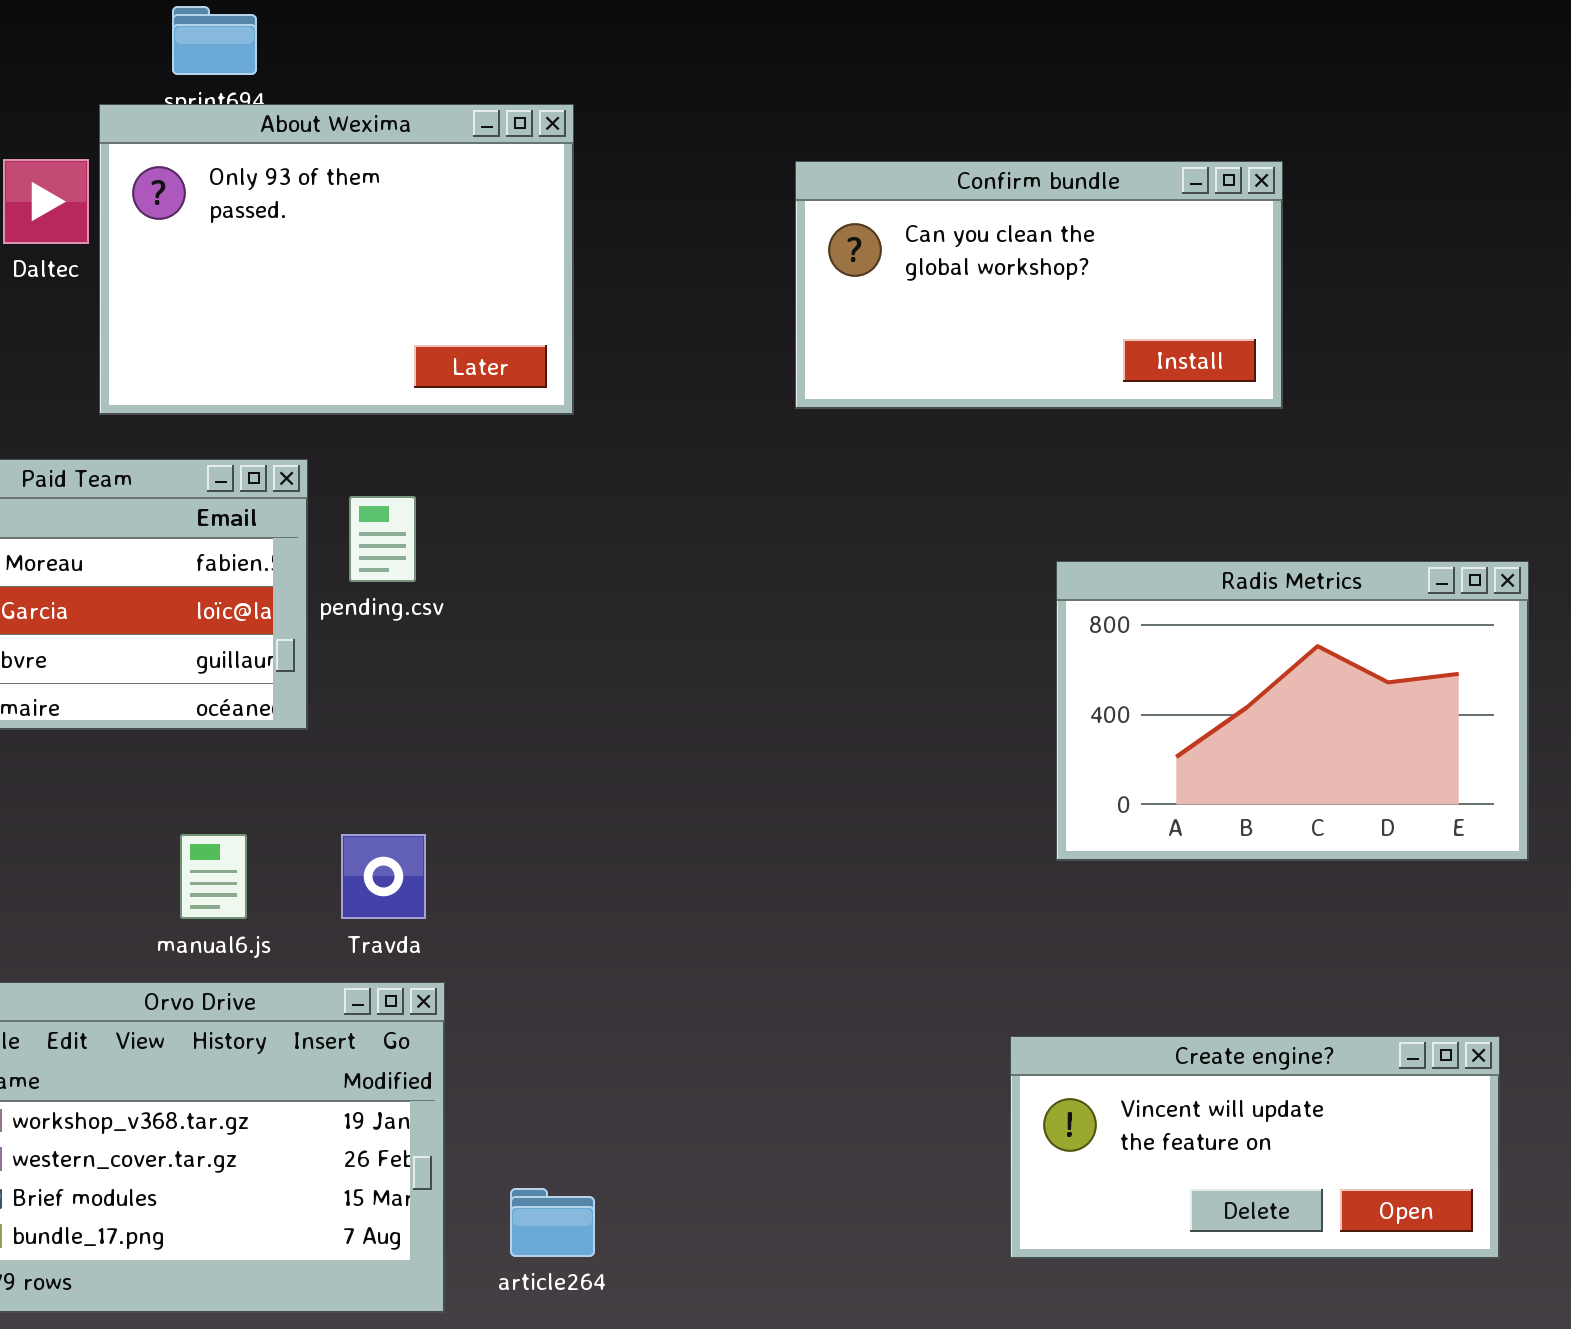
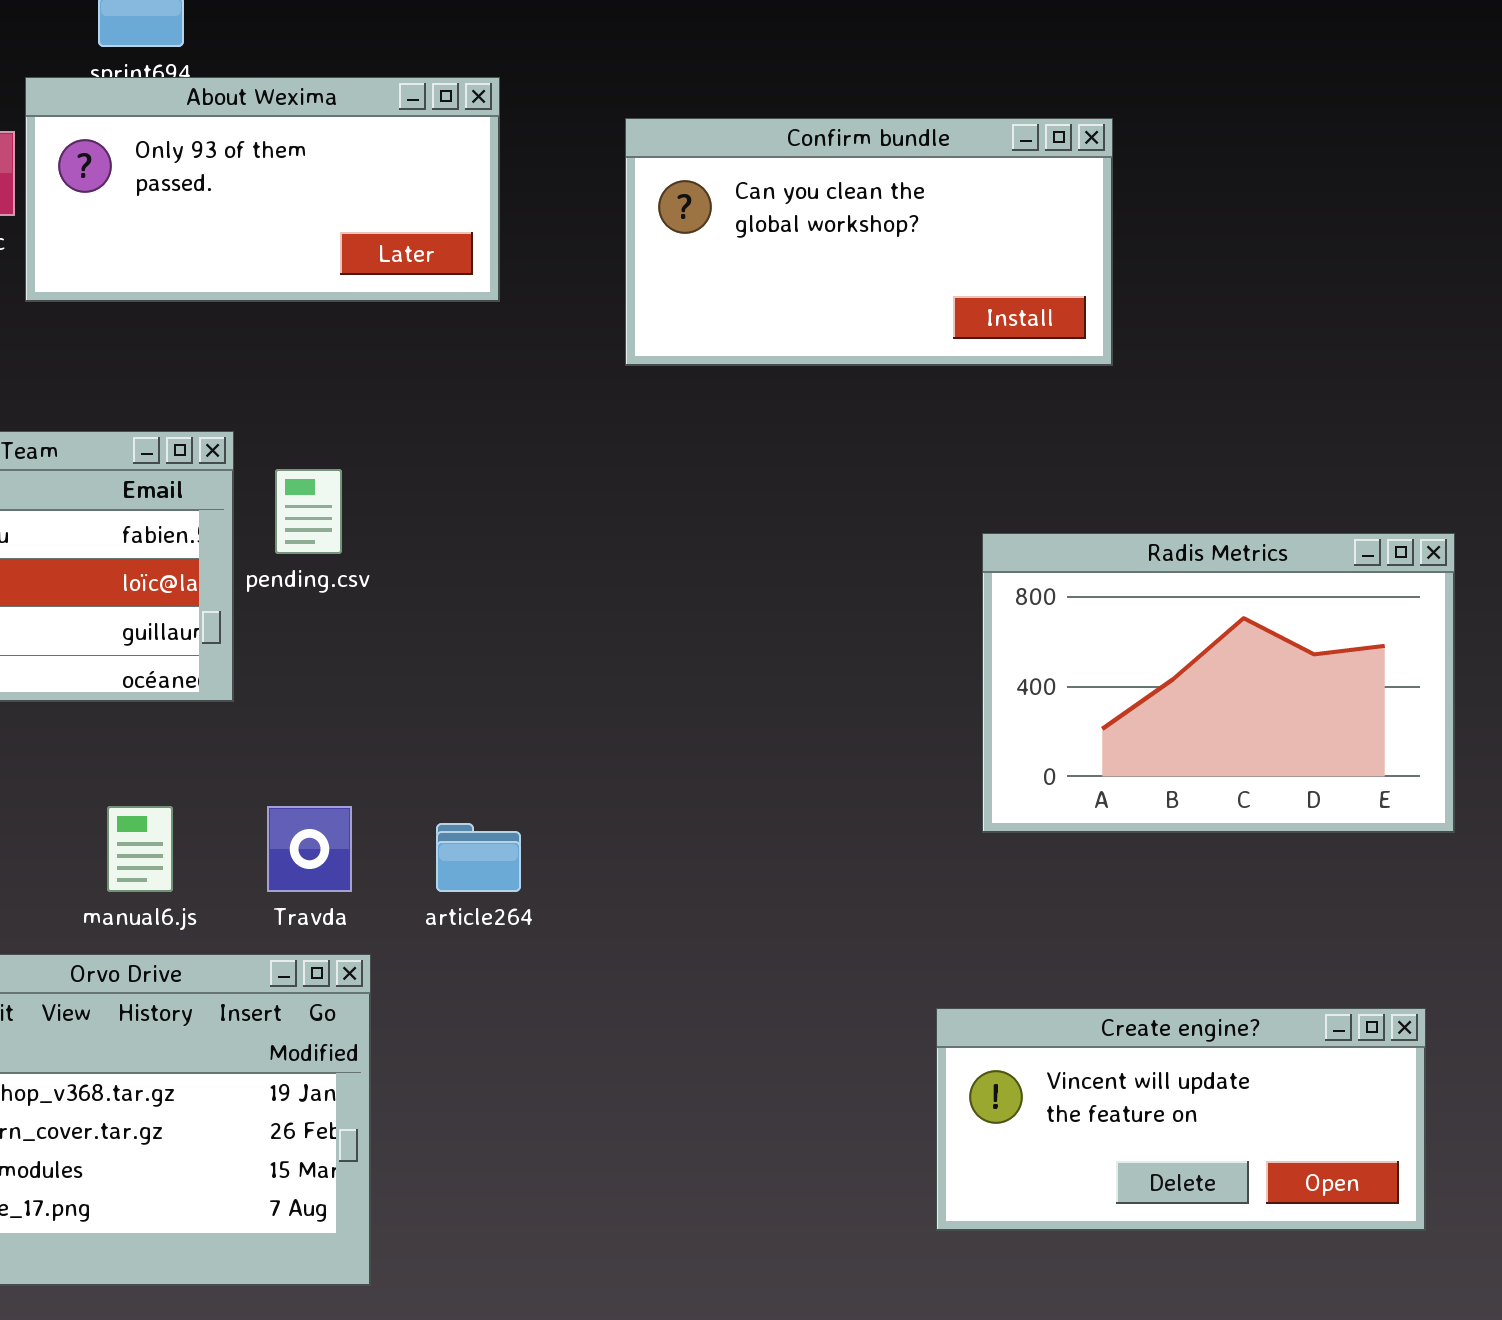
About Wexima: [99,104,574,415] -> [25,77,500,302], resized
Confirm bundle: [795,161,1283,409] -> [625,118,1113,366], moved
article264: [510,1188,595,1257] -> [436,823,521,892], moved

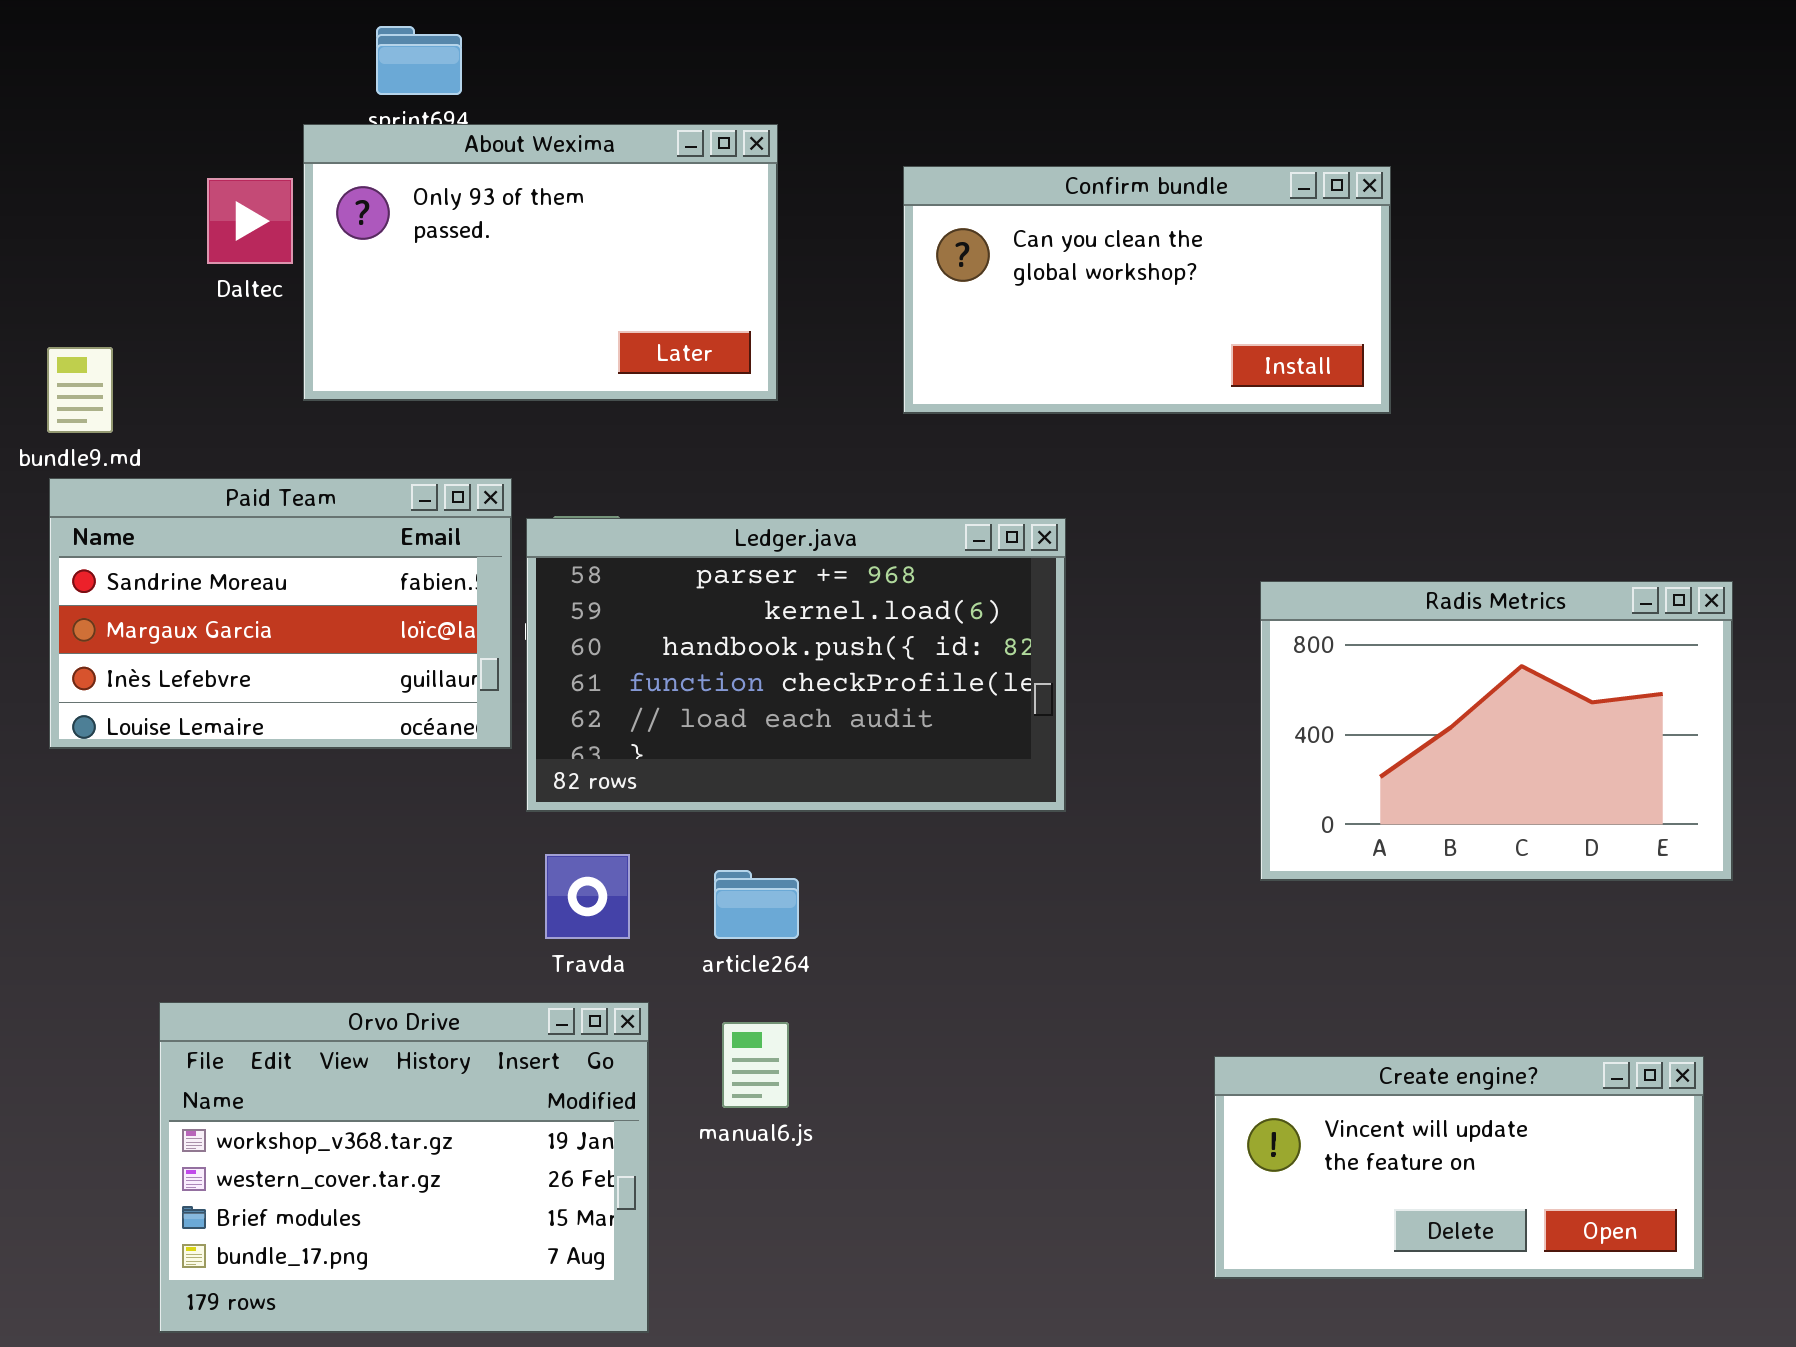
About Wexima: [25,77,500,302] -> [303,124,778,401], resized
Ledger.java: none -> [526,518,1066,812], opened
manual6.js: [107,806,173,892] -> [722,1022,789,1108], moved

